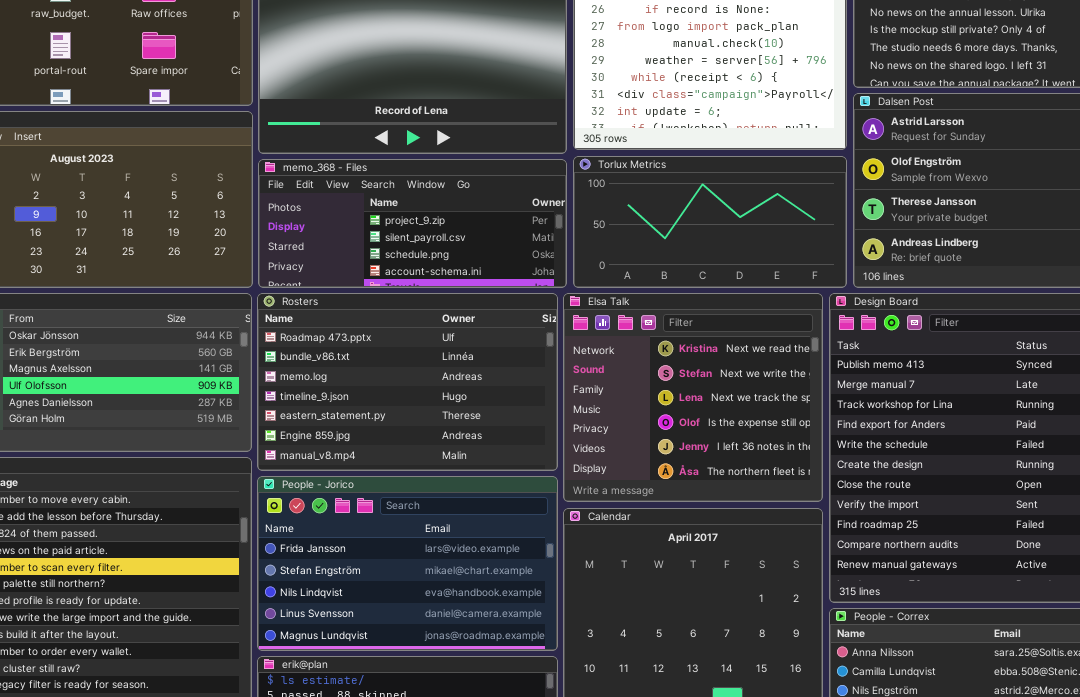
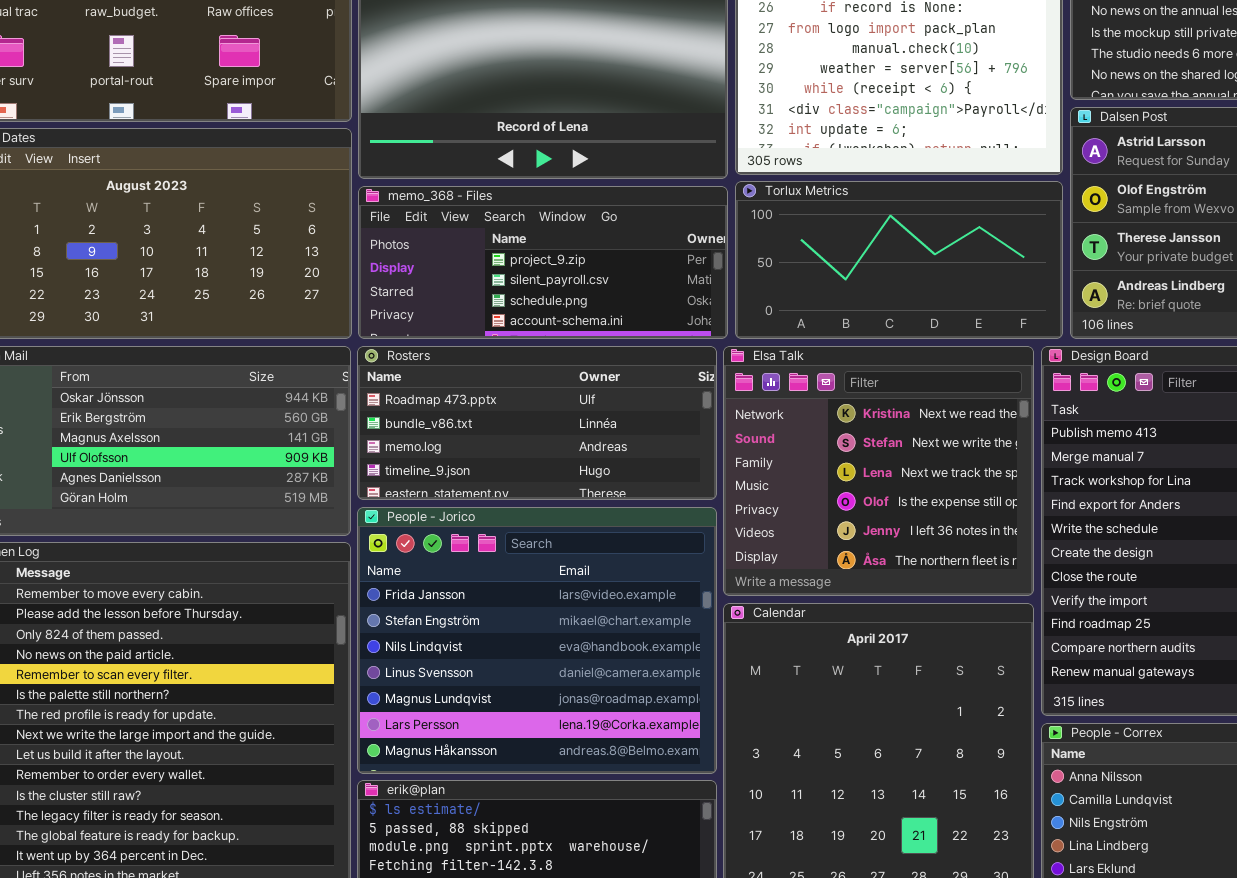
Rosters: [257,293,558,471] -> [357,346,717,500], resized
People - Jorico: [257,476,558,651] -> [357,507,717,774], resized

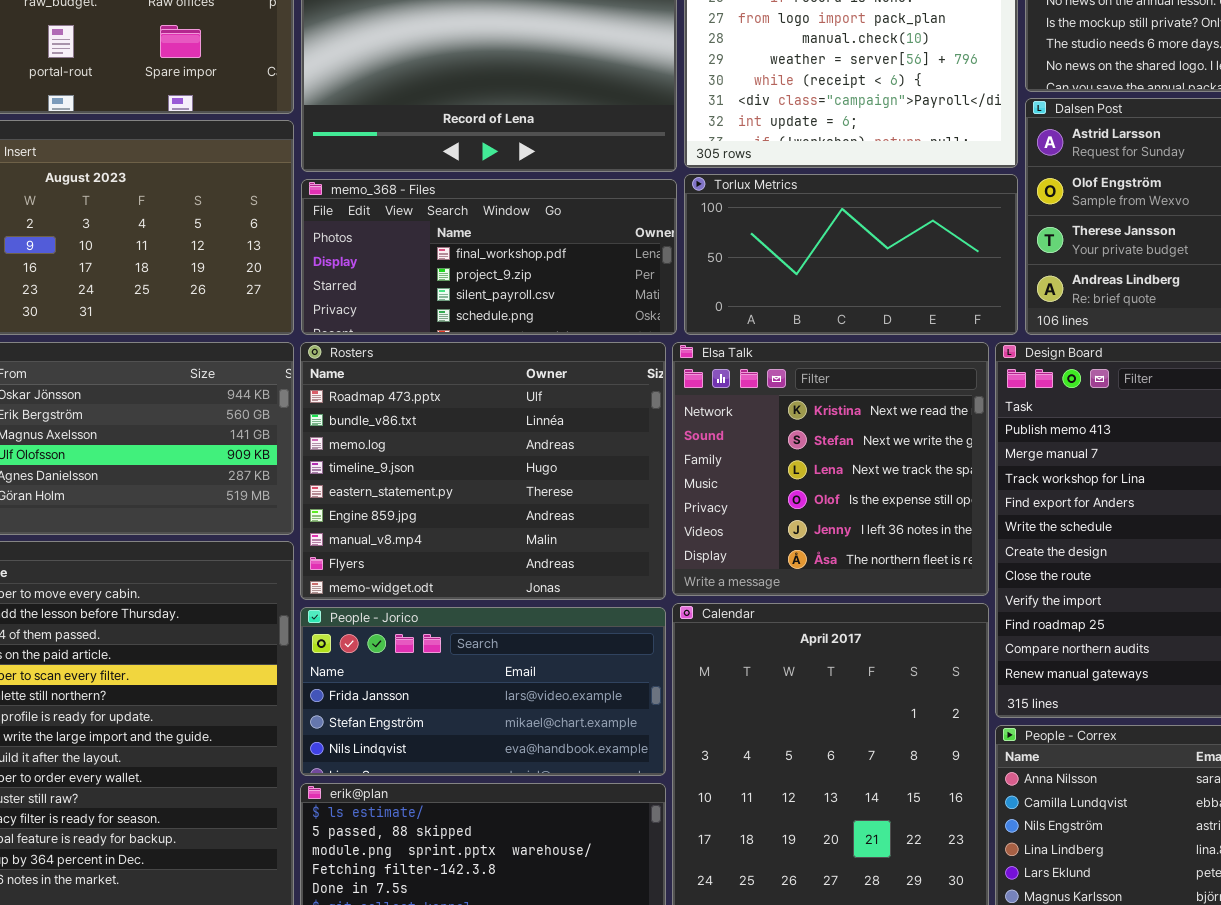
memo_368 - Files: [358,186,728,339] -> [301,179,677,335], scrolled up 1 row
Rosters: [357,346,717,500] -> [300,342,666,600], resized
People - Jorico: [357,507,717,774] -> [300,607,666,776], resized

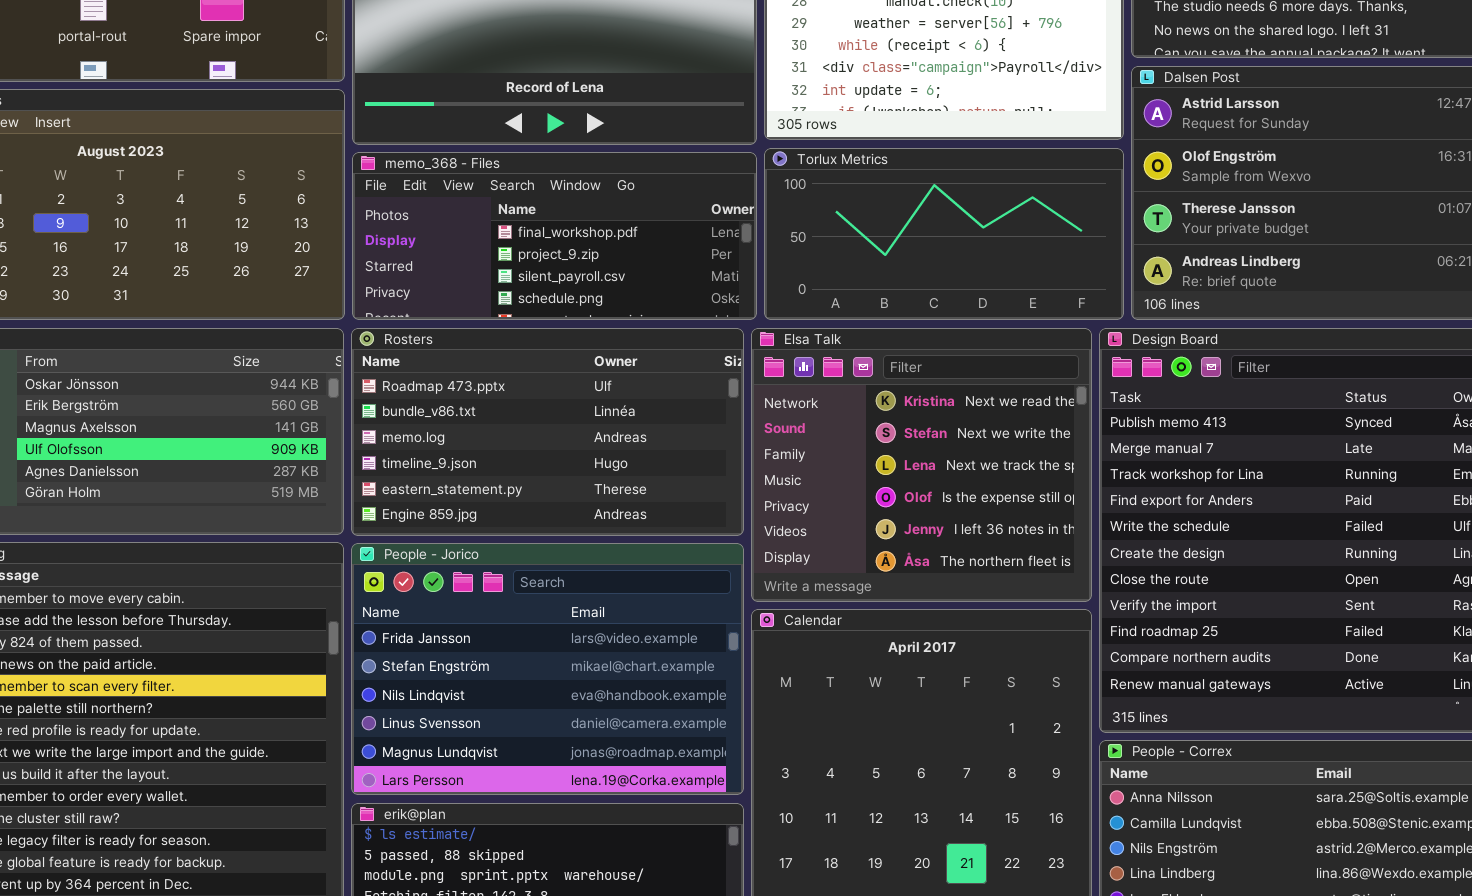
Rosters: [300,342,666,600] -> [351,328,744,536], resized
People - Jorico: [300,607,666,776] -> [351,543,744,795], resized

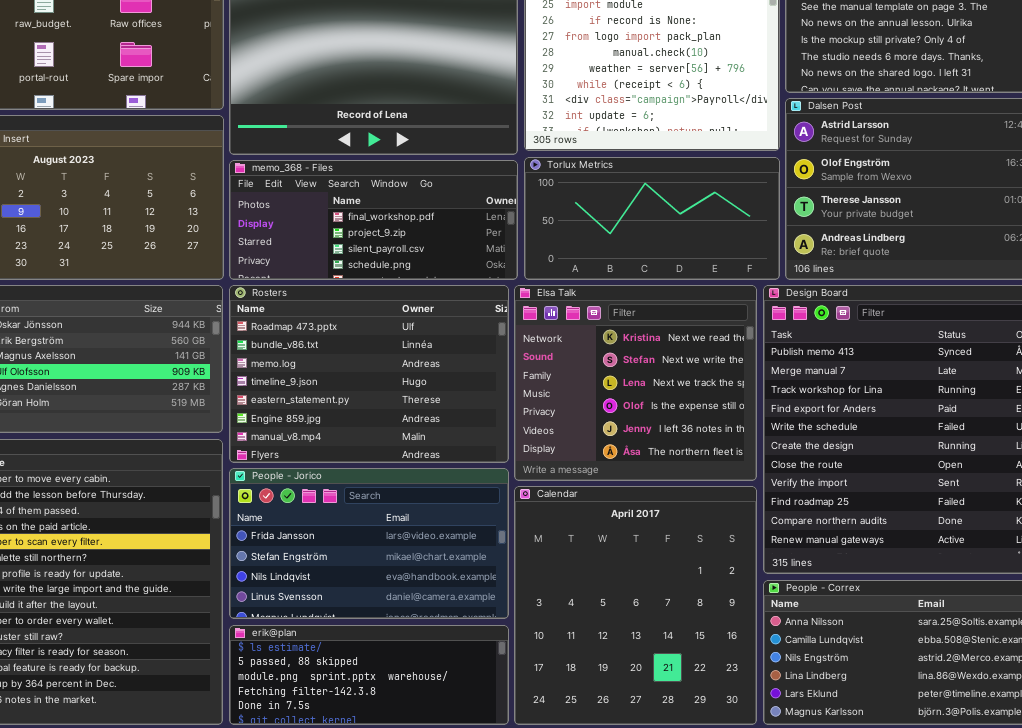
Rosters: [351,328,744,536] -> [229,285,509,463], resized
People - Jorico: [351,543,744,795] -> [229,468,509,619], resized

